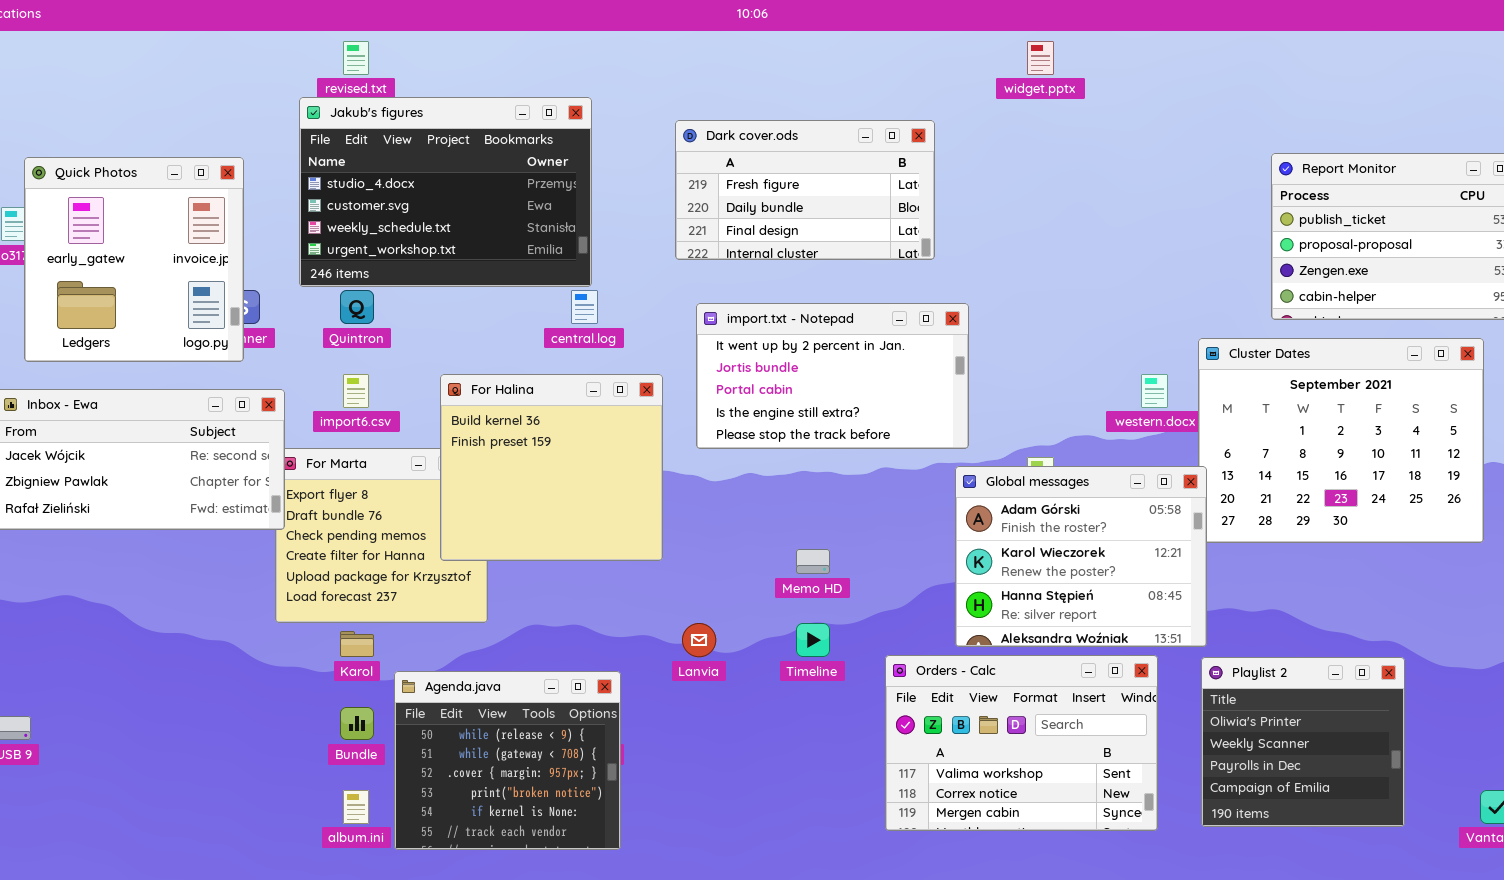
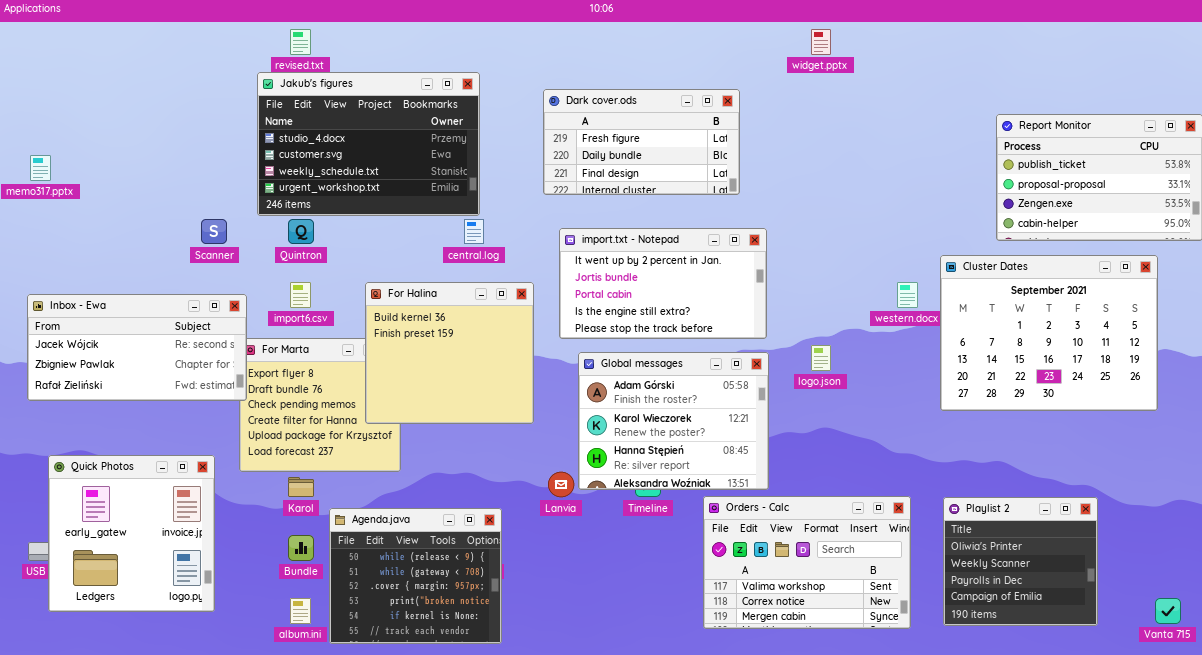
Quick Photos: [24,157,244,362] -> [48,455,215,612], moved
Global messages: [955,466,1207,647] -> [578,352,769,490], moved

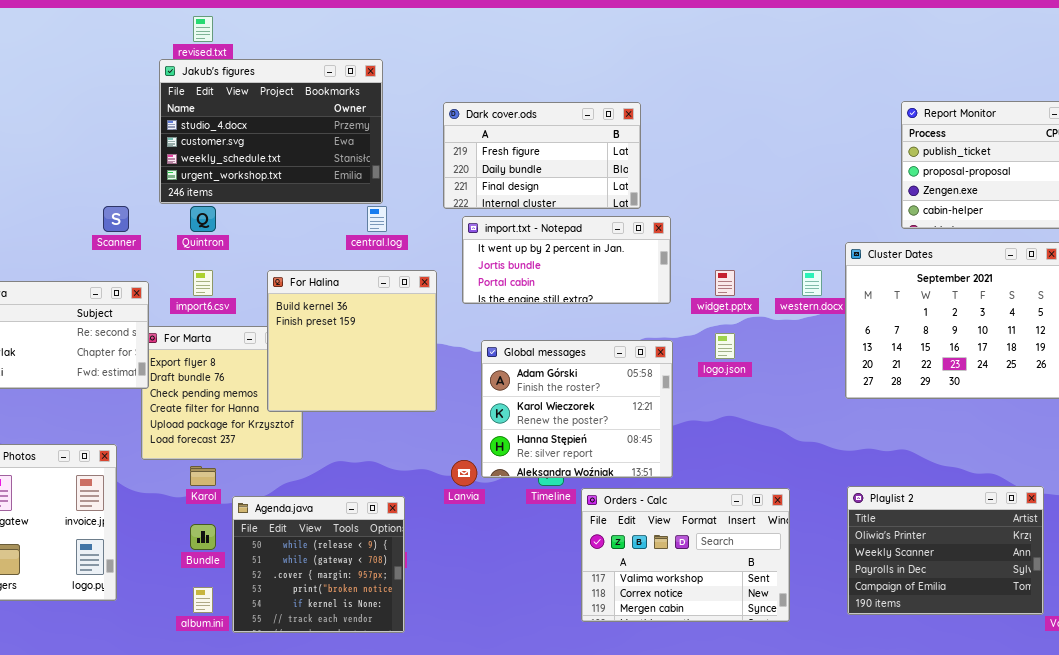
widget.pptx: [811,29,831,55] -> [715,270,735,296], moved
Dark cover.ods: [543,89,740,195] -> [443,102,641,209], moved
import.txt - Notepad: [559,228,767,339] -> [462,216,671,304], resized
Orders - Calc: [703,496,911,629] -> [581,488,790,622], moved
Playlist 2: [943,497,1098,626] -> [847,486,1044,615], resized

